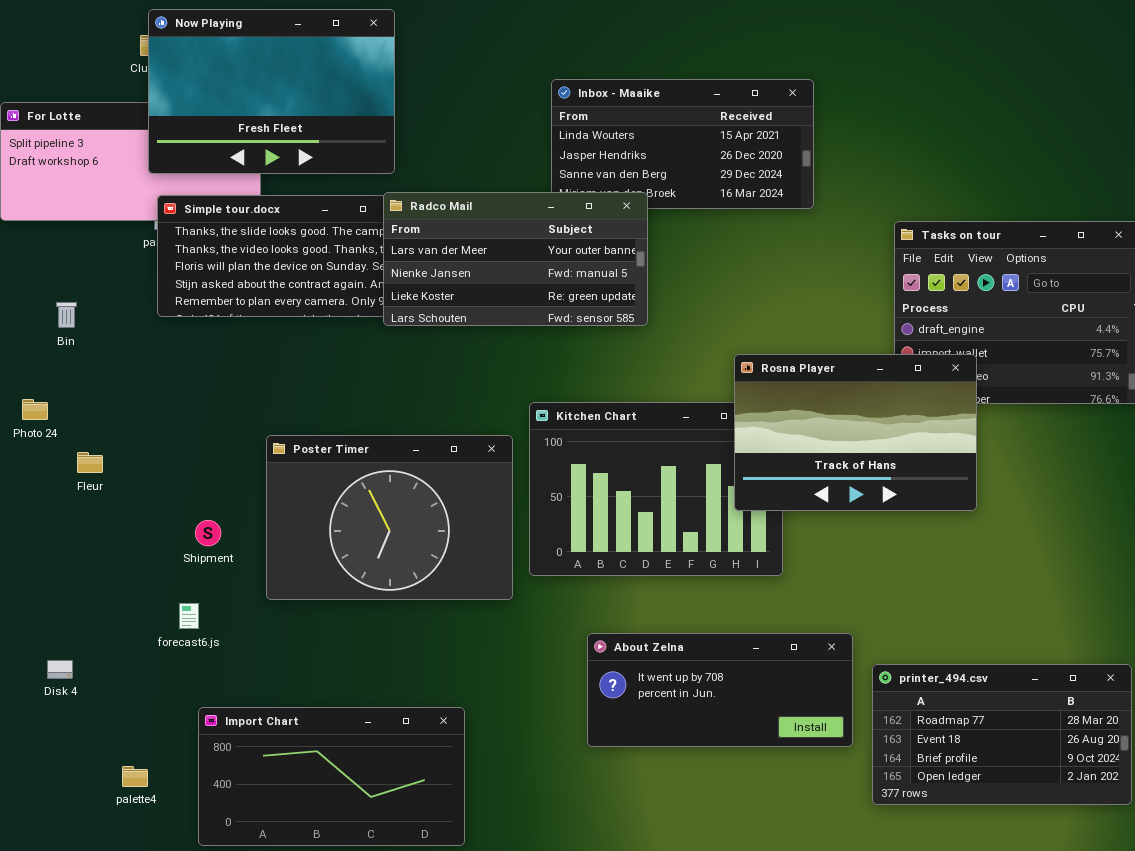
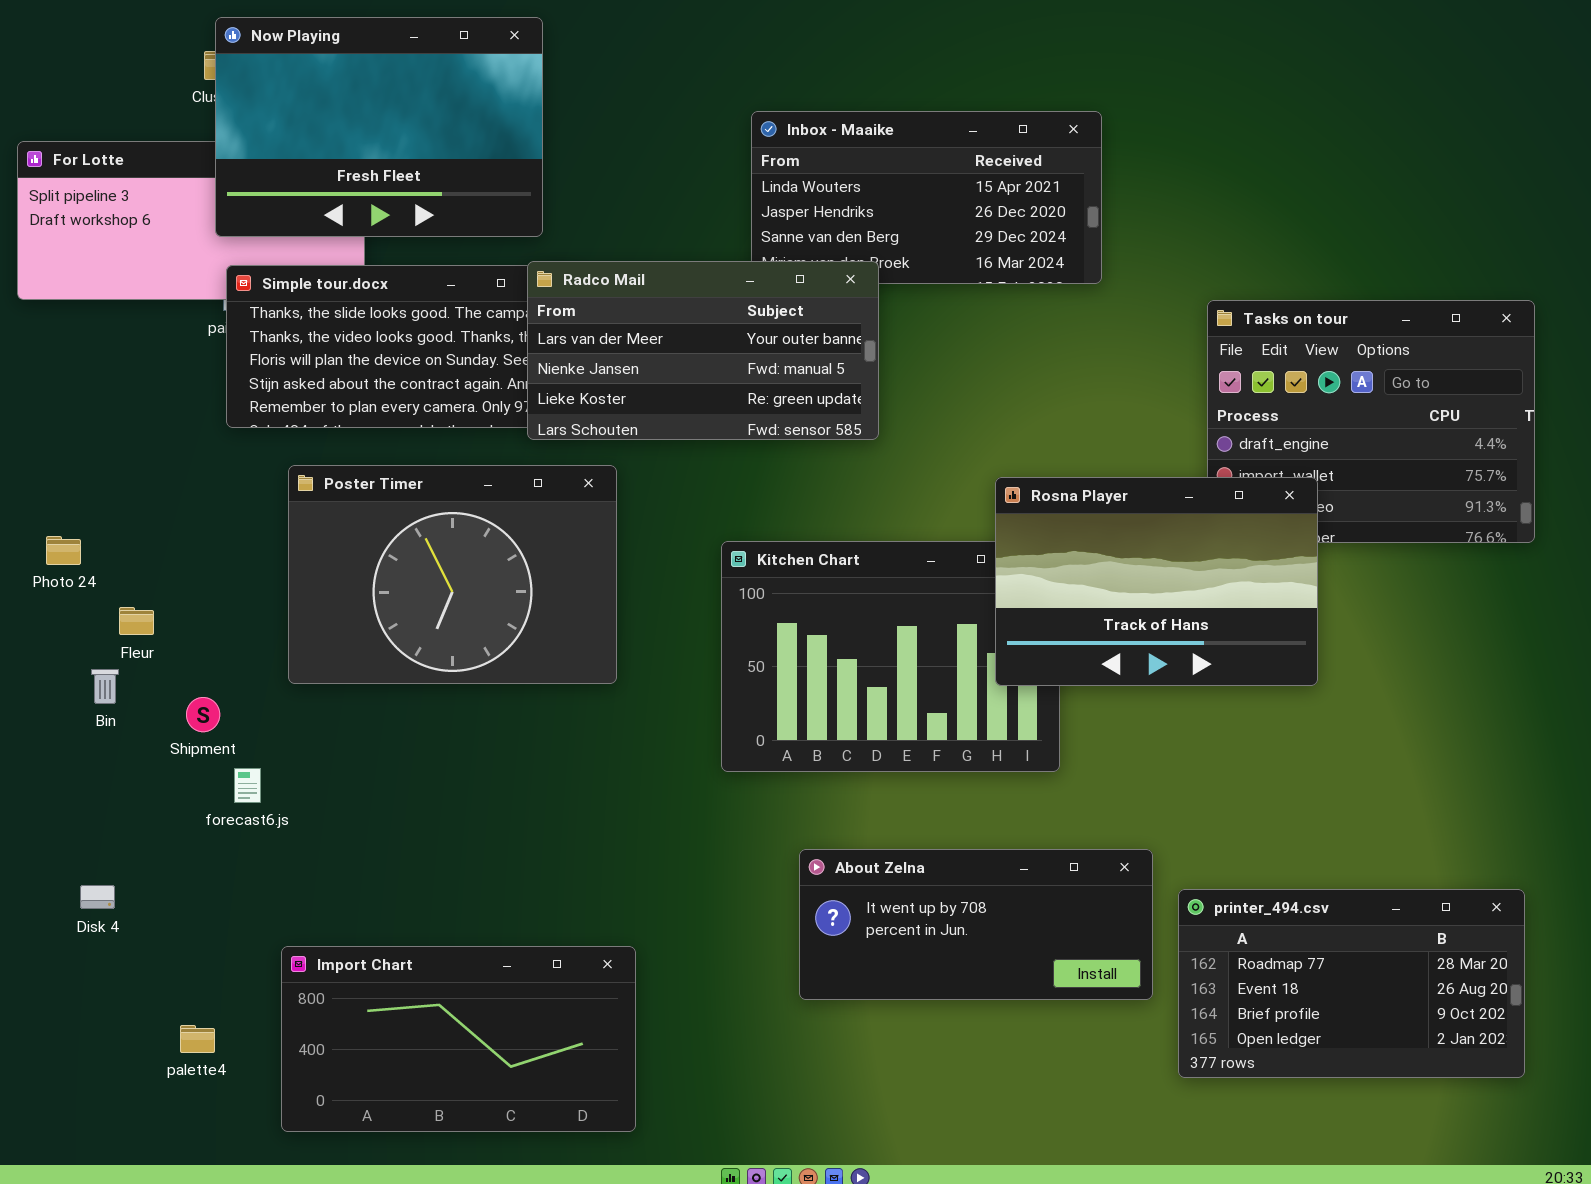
Bin: [56,302,77,328] -> [91,669,119,704], moved
Poster Timer: [266,435,513,600] -> [288,465,617,684], moved
Shipment: [195,520,221,546] -> [186,697,220,732], moved
forecast6.js: [179,603,199,629] -> [234,768,261,803], moved

